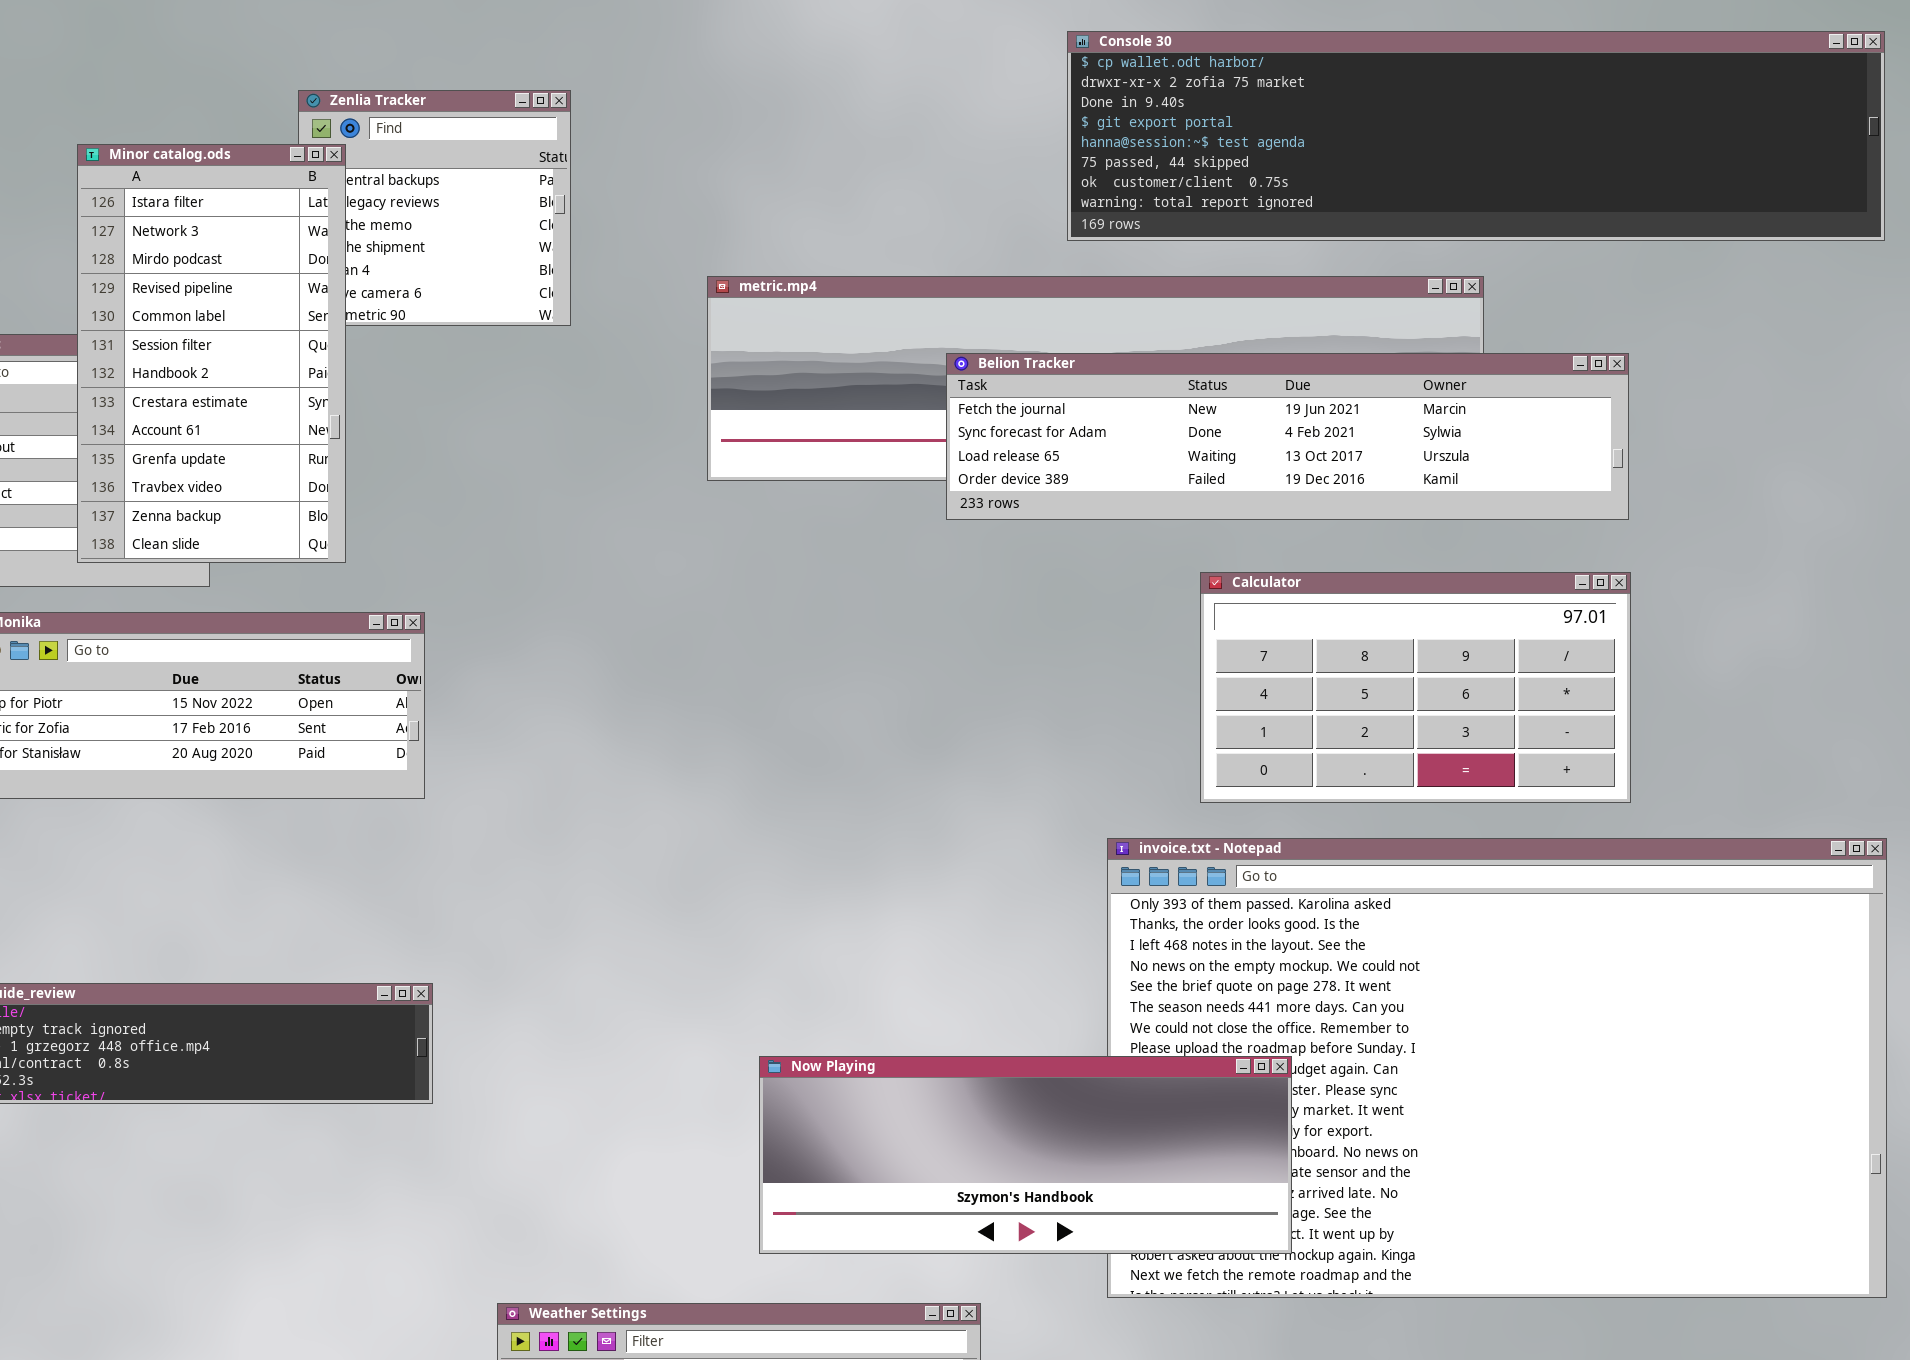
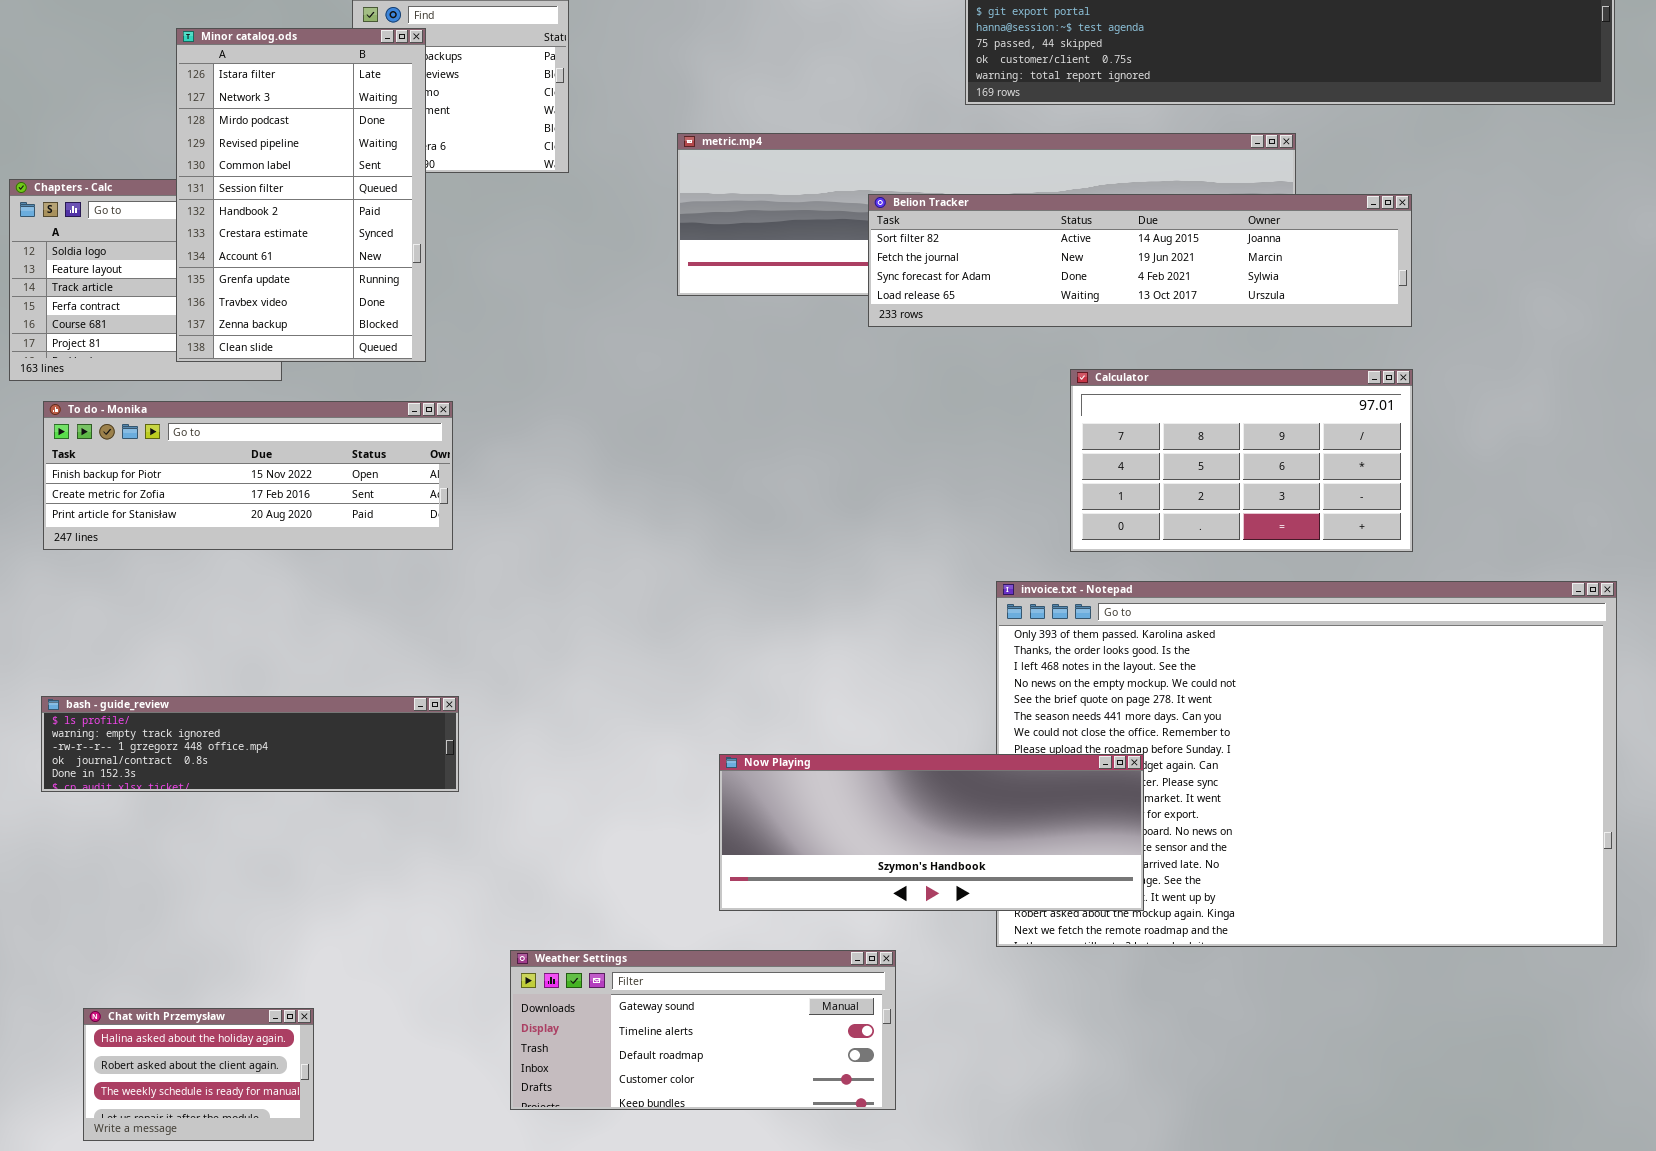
Minor catalog.ods: [77,144,346,563] -> [176,28,426,362], resized
Belion Tracker: [946,353,1629,520] -> [868,194,1412,327], scrolled up 1 row

